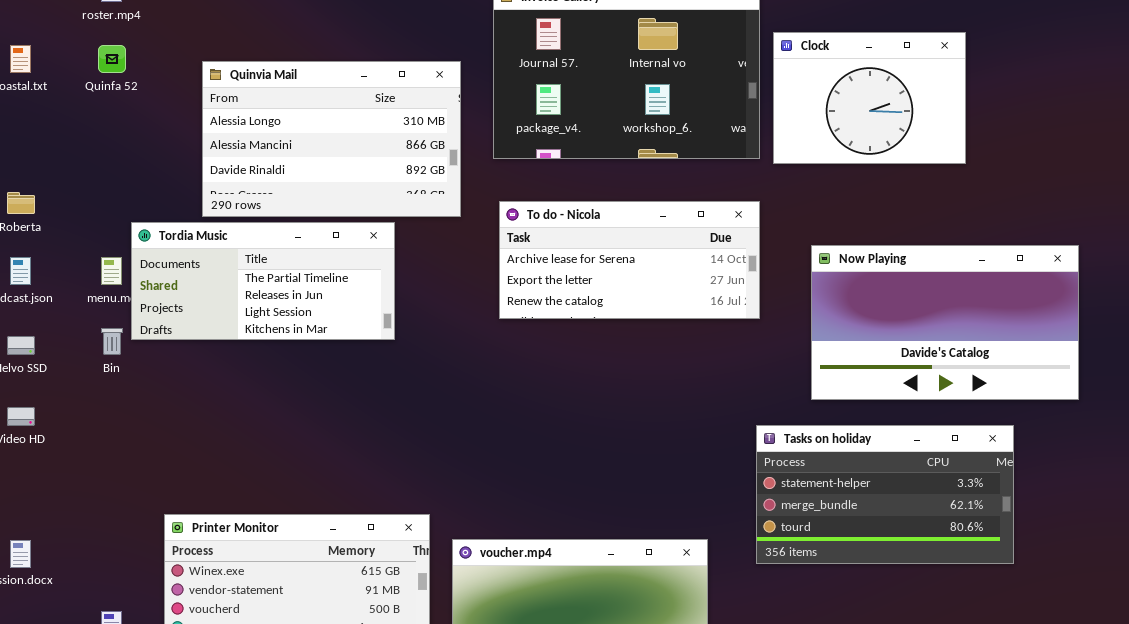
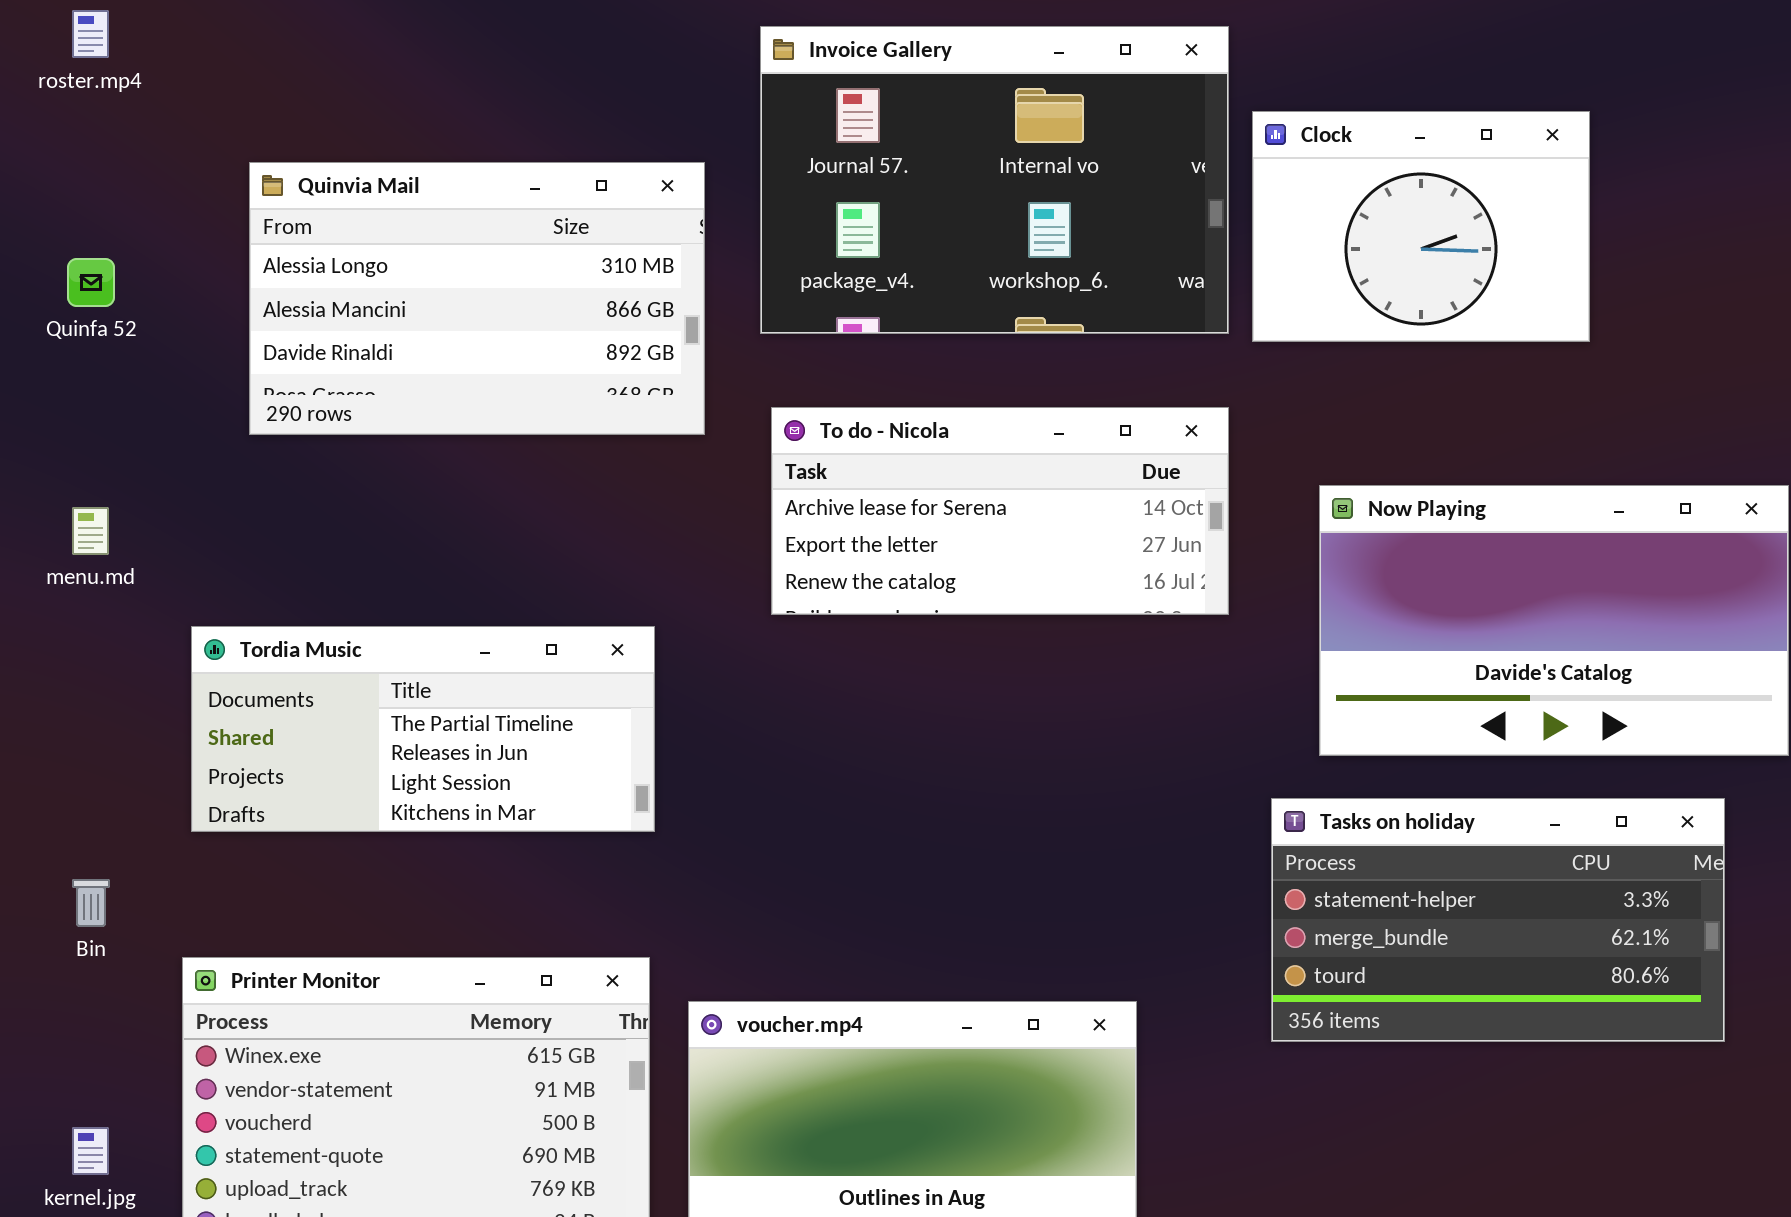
Quinfa 52: [98,45,126,73] -> [67,258,115,307], moved
Tordia Music: [131,222,395,340] -> [191,626,655,832], moved
Bin: [101,328,123,355] -> [72,879,110,927], moved
Tasks on holiday: [756,425,1014,564] -> [1271,798,1725,1042], moved

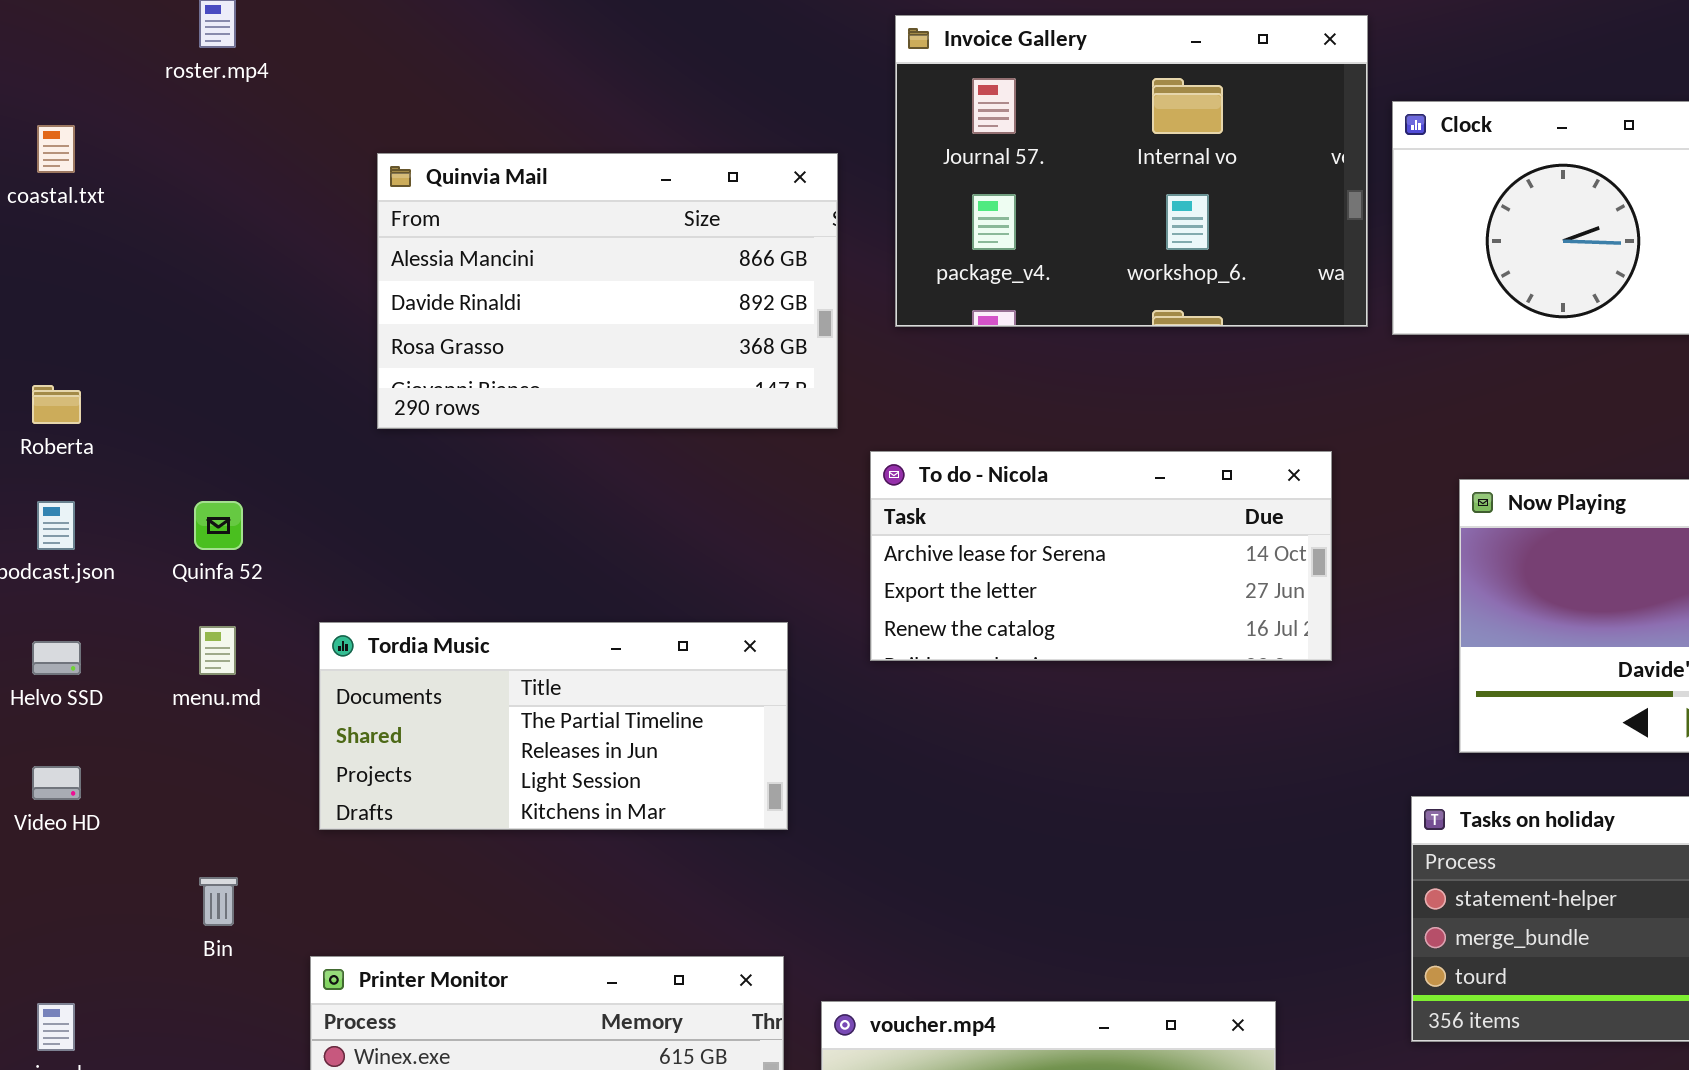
Quinvia Mail: [249,162,705,435] -> [377,153,838,429], scrolled down 1 row
Quinfa 52: [67,258,115,307] -> [194,501,243,550], moved
To do - Nicola: [771,407,1229,615] -> [870,451,1332,661], moved
menu.md: [72,507,109,555] -> [199,626,236,675], moved

